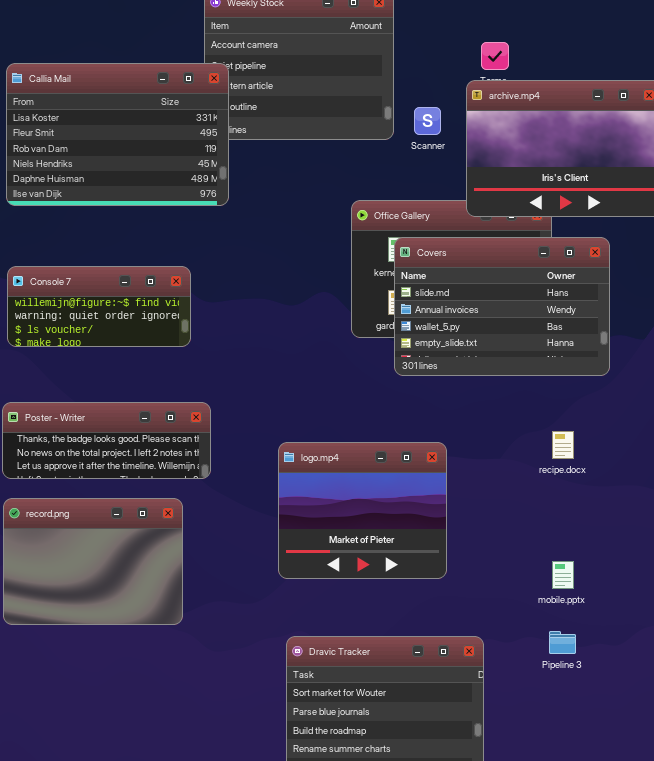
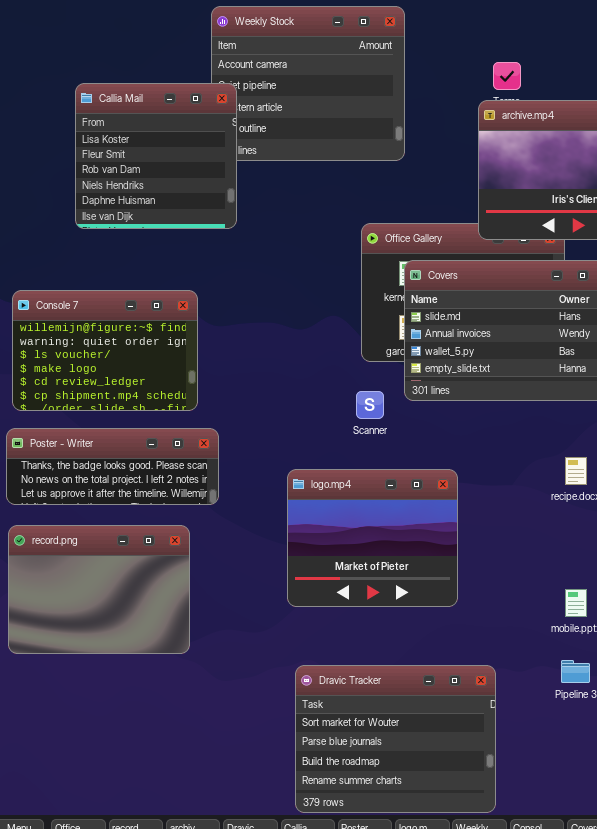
Callia Mail: [6,63,229,206] -> [75,83,237,229], resized
Scanner: [414,107,441,135] -> [356,391,384,419], moved
Console 7: [7,266,191,347] -> [12,290,198,411], resized

